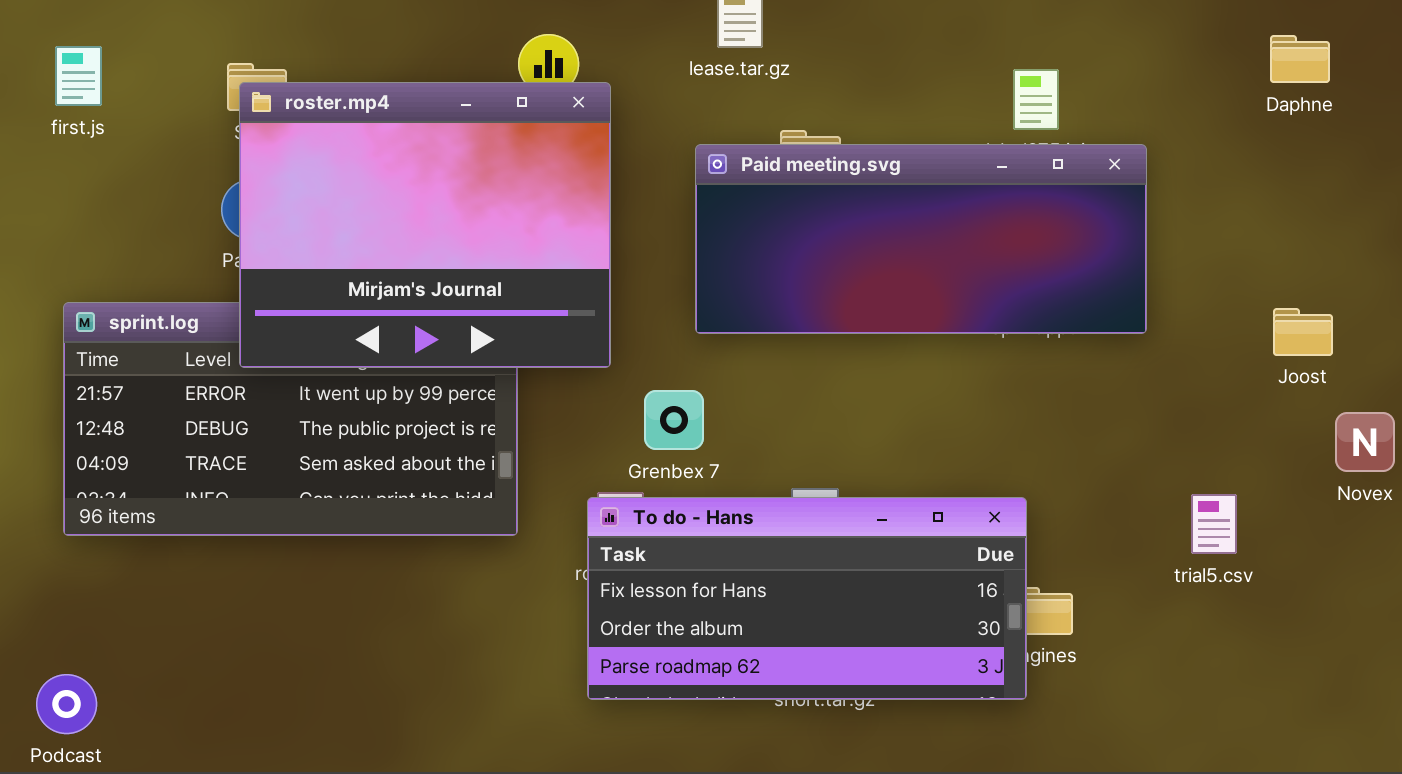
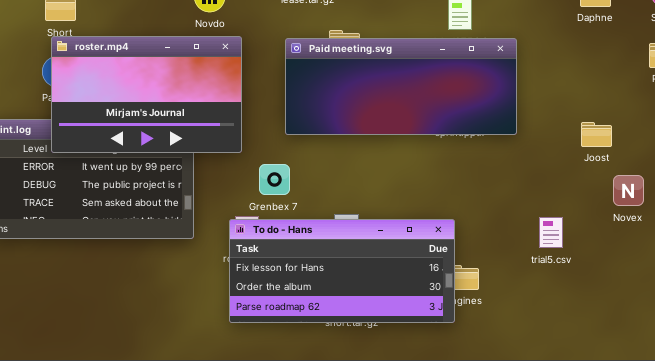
roster.mp4: [239,82,611,368] -> [51,36,242,153], resized

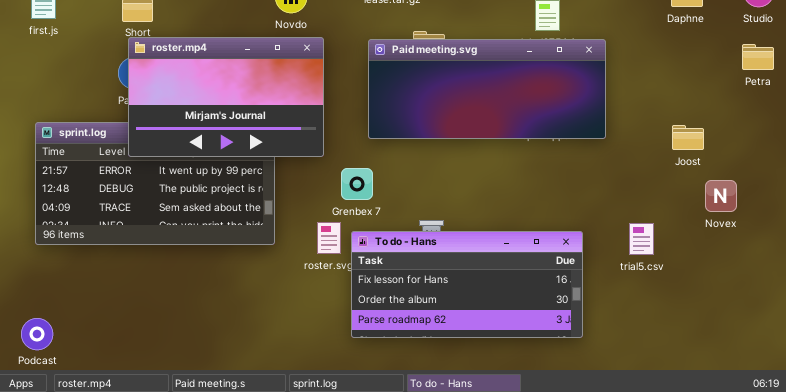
To do - Hans: [229,219,455,323] -> [351,231,583,338], moved

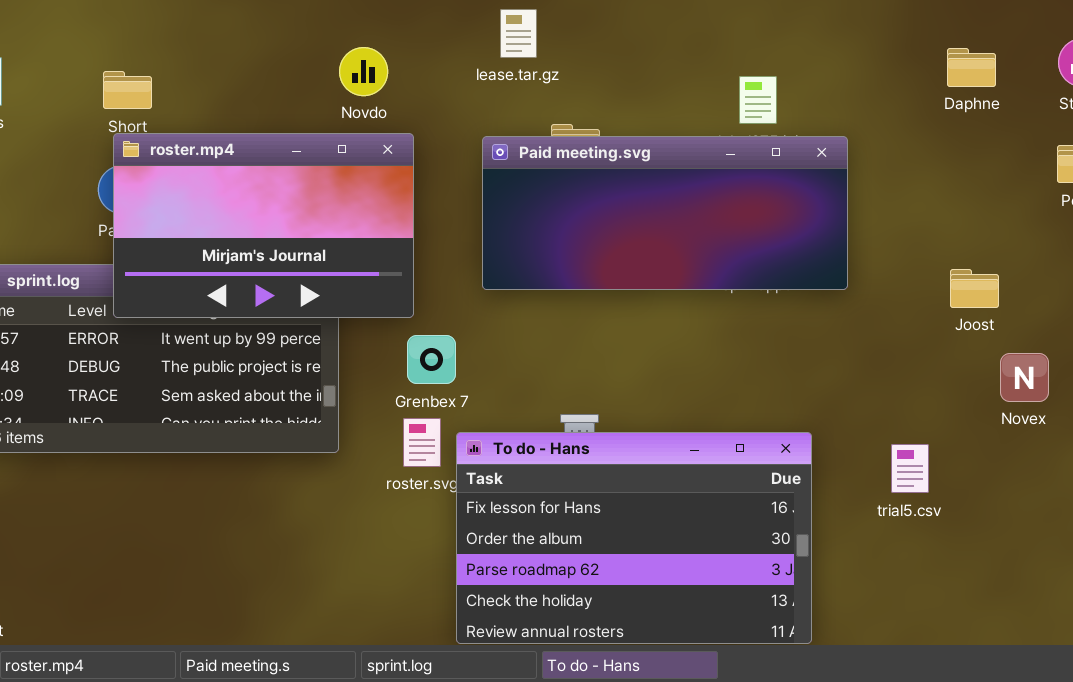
Grenbex 7: [341,168,373,200] -> [407,335,456,384], moved
trial5.csv: [629,223,654,255] -> [891,444,929,493], moved
To do - Hans: [351,231,583,338] -> [456,432,812,644], resized

